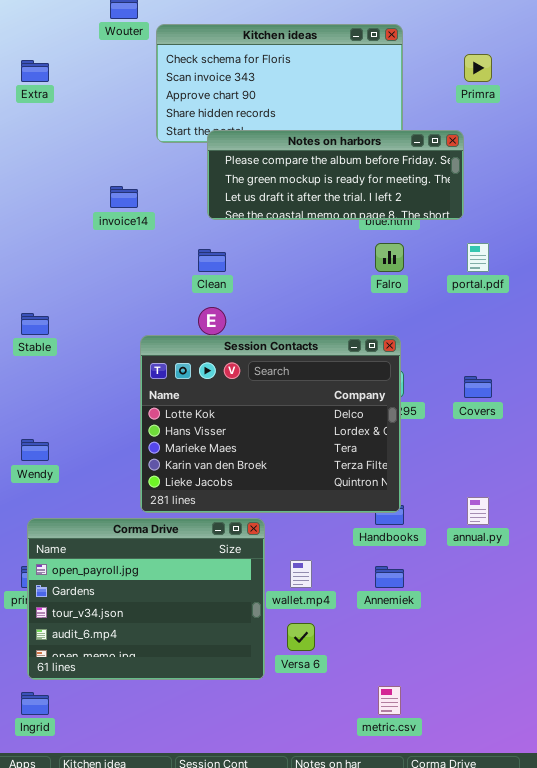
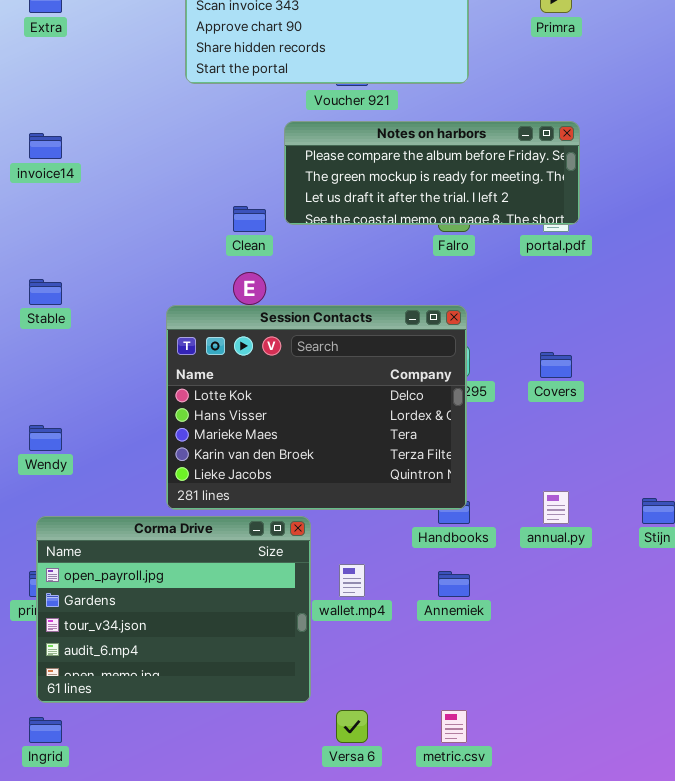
Notes on harbors: [207,130,464,220] -> [284,121,580,225], moved
invoice14: [110,186,138,208] -> [29,133,62,159], moved
Versa 6: [287,623,315,651] -> [336,710,368,743], moved

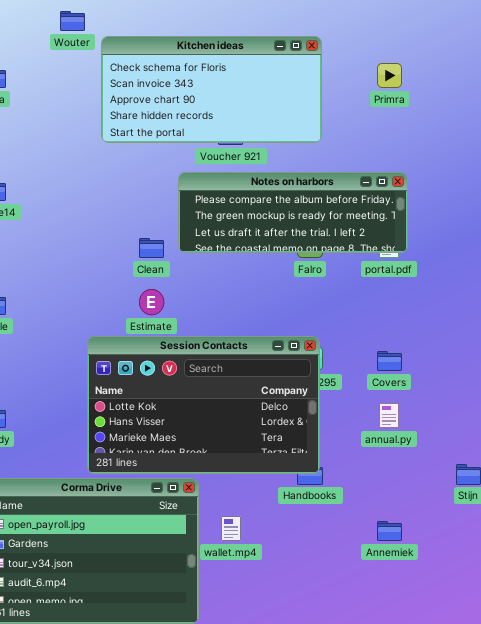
Session Contacts: [166,305,467,510] -> [87,336,320,474], resized
annual.py: [543,491,569,524] -> [379,403,399,428], moved
Annemiek: [438,571,470,597] -> [377,521,402,541], moved

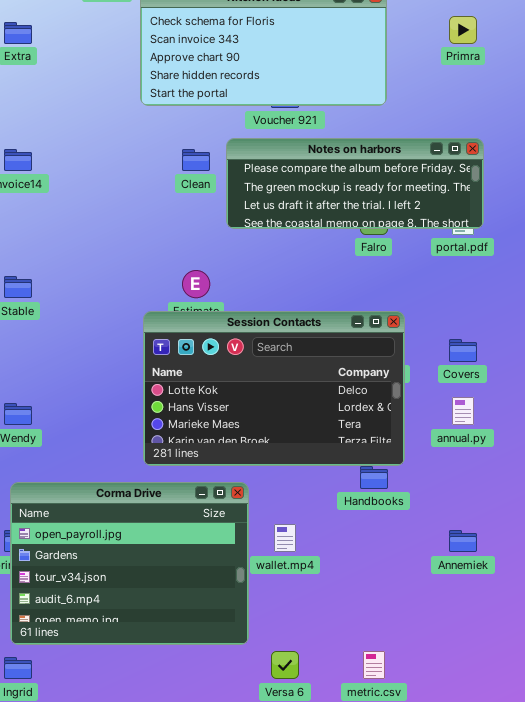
Clean: [139,238,164,258] -> [182,149,210,171], moved
Session Contacts: [87,336,320,474] -> [143,311,405,466], moved

